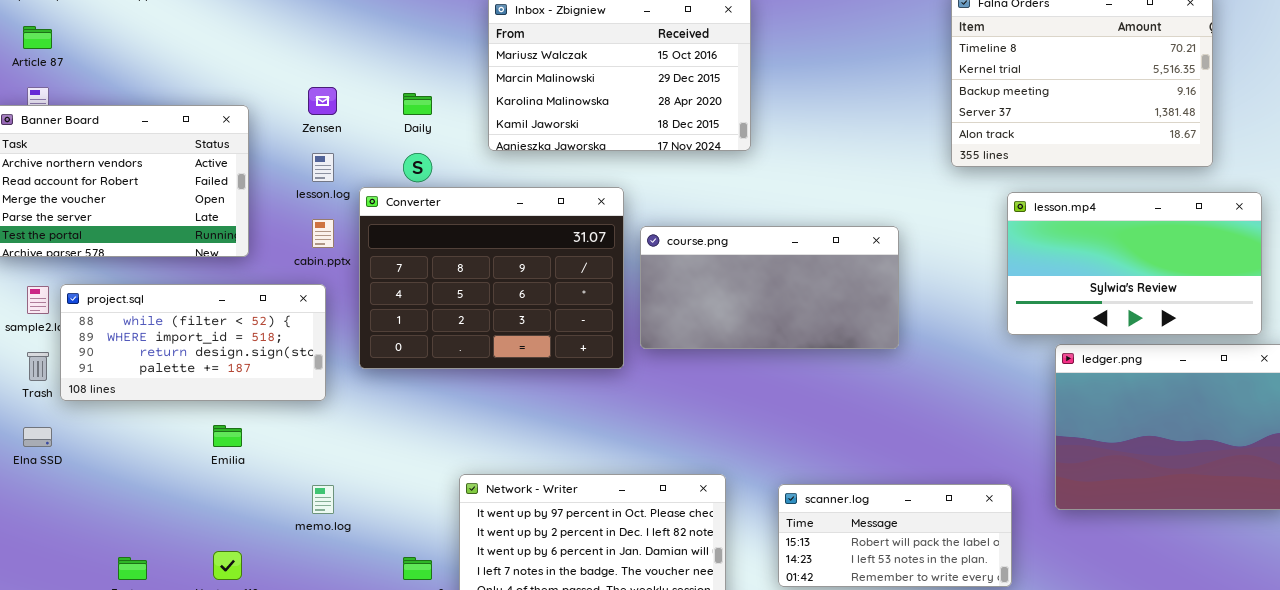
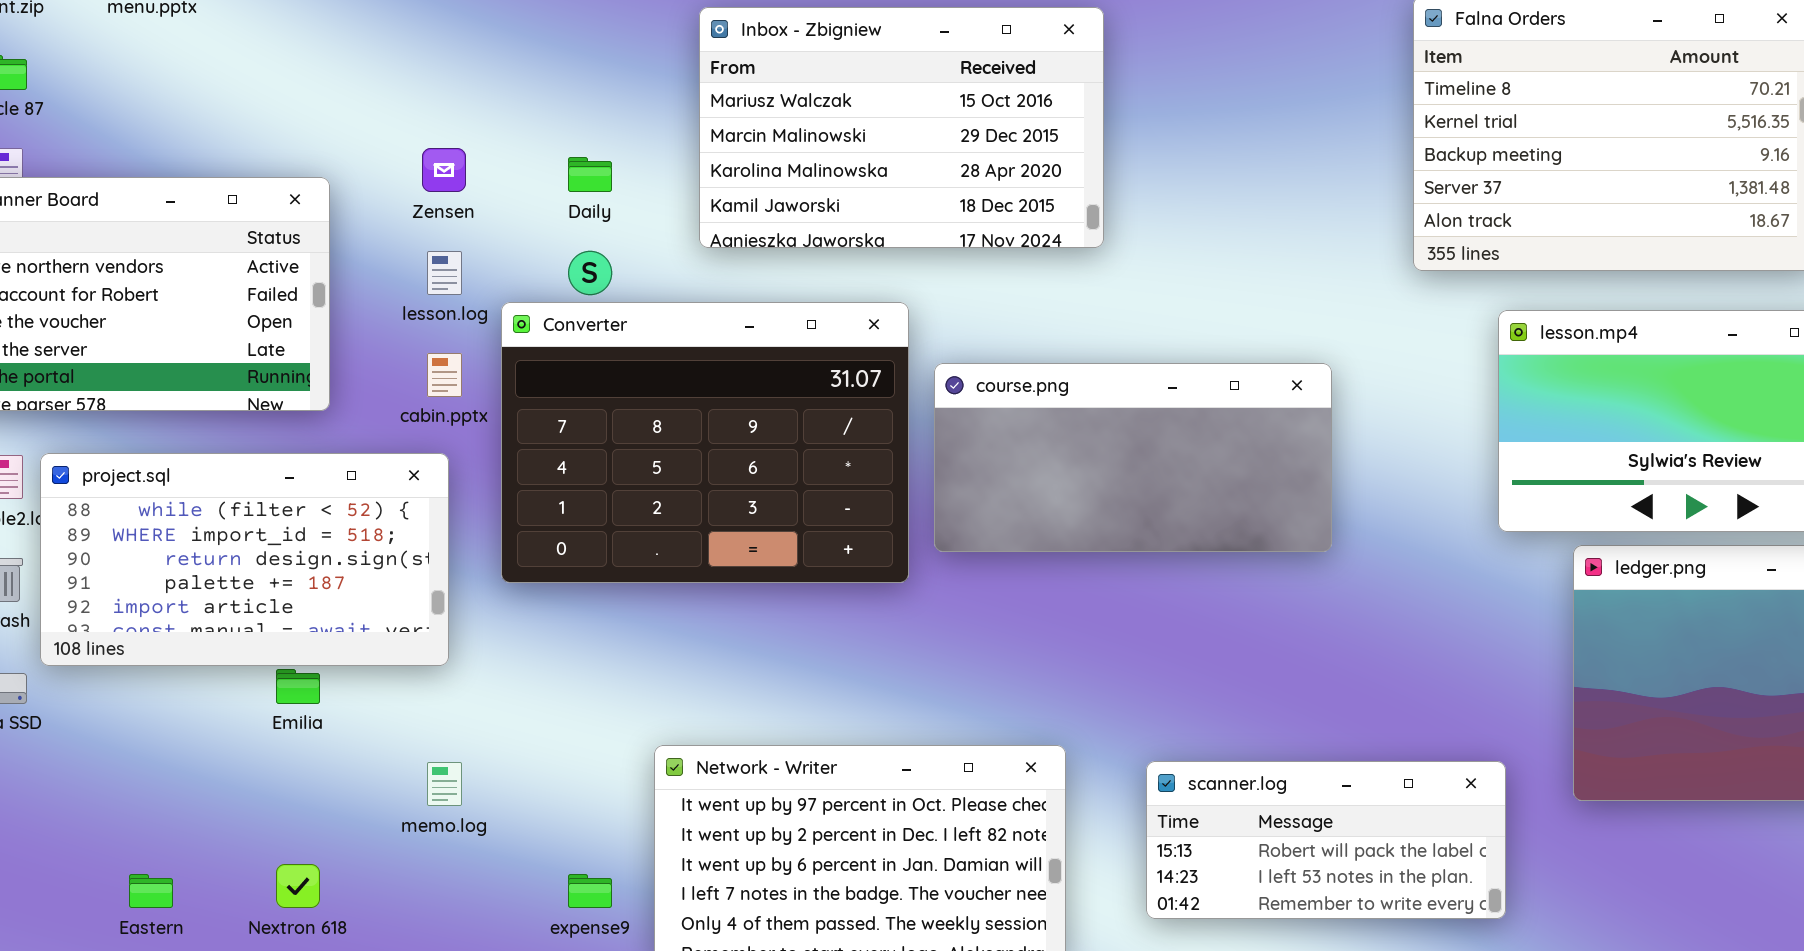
project.sql: [60,284,326,401] -> [40,453,449,666], resized

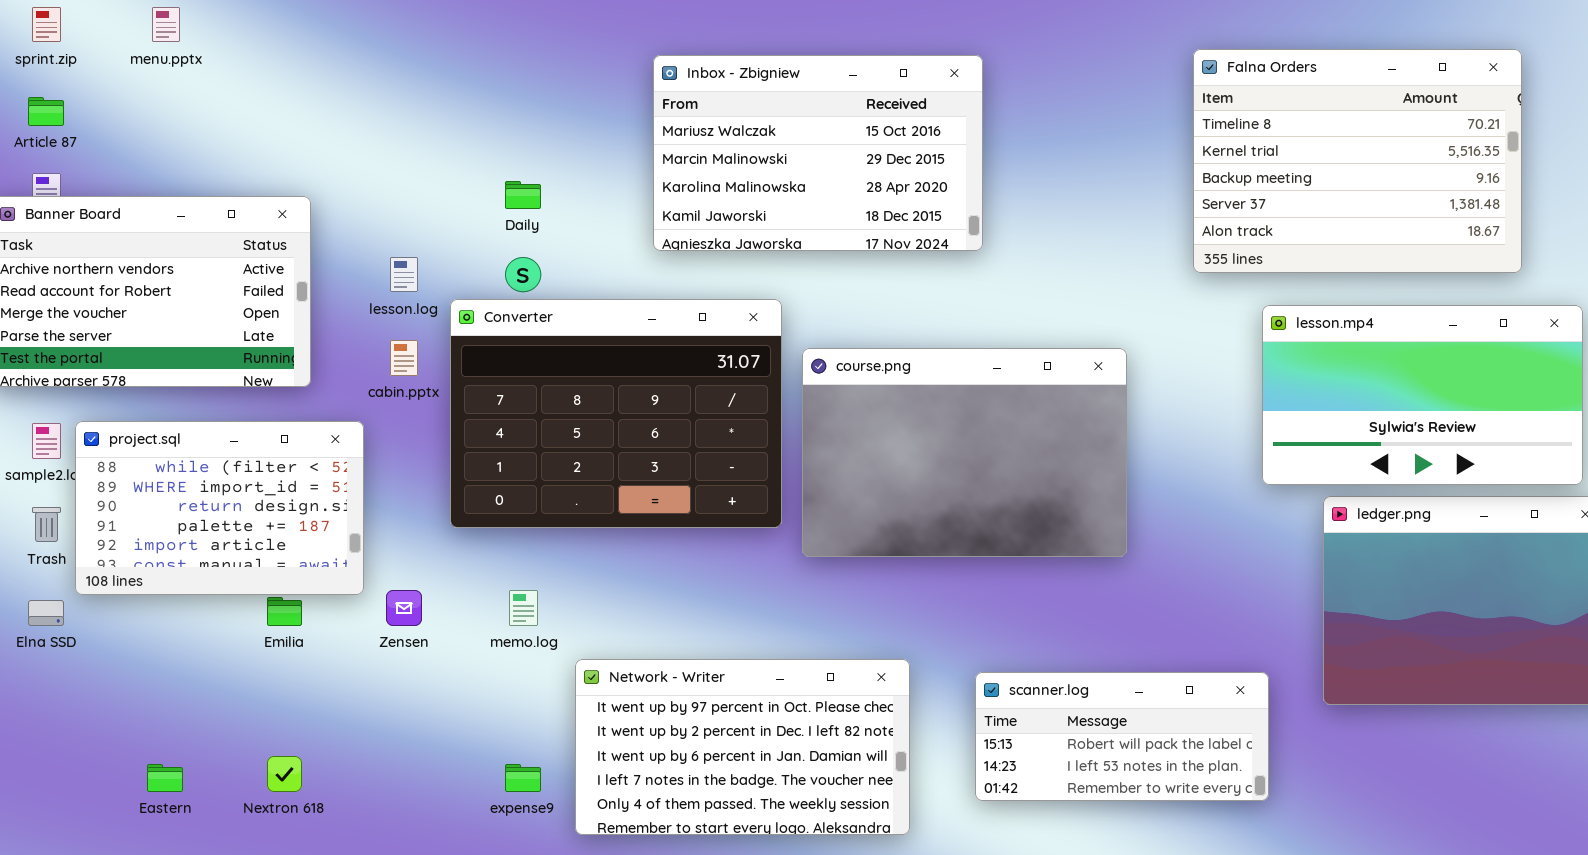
Inbox - Zbigniew: [699,7,1104,248] -> [653,55,983,251], moved
Zensen: [422,148,466,192] -> [386,590,422,626], moved
course.png: [934,363,1332,552] -> [802,348,1127,557], resized
project.sql: [40,453,449,666] -> [75,421,364,595], resized
memo.log: [427,762,462,806] -> [509,590,538,626], moved

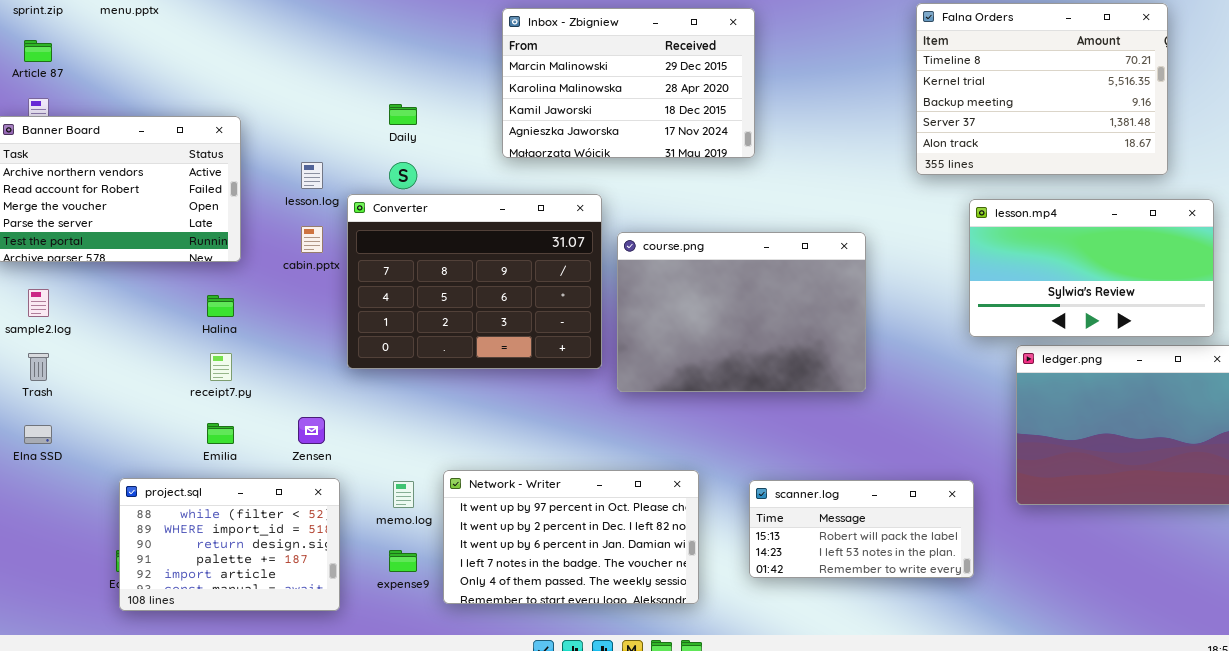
Inbox - Zbigniew: [653,55,983,251] -> [502,8,755,158], scrolled down 1 row
project.sql: [75,421,364,595] -> [119,478,340,611], moved
memo.log: [509,590,538,626] -> [393,481,414,508], moved

